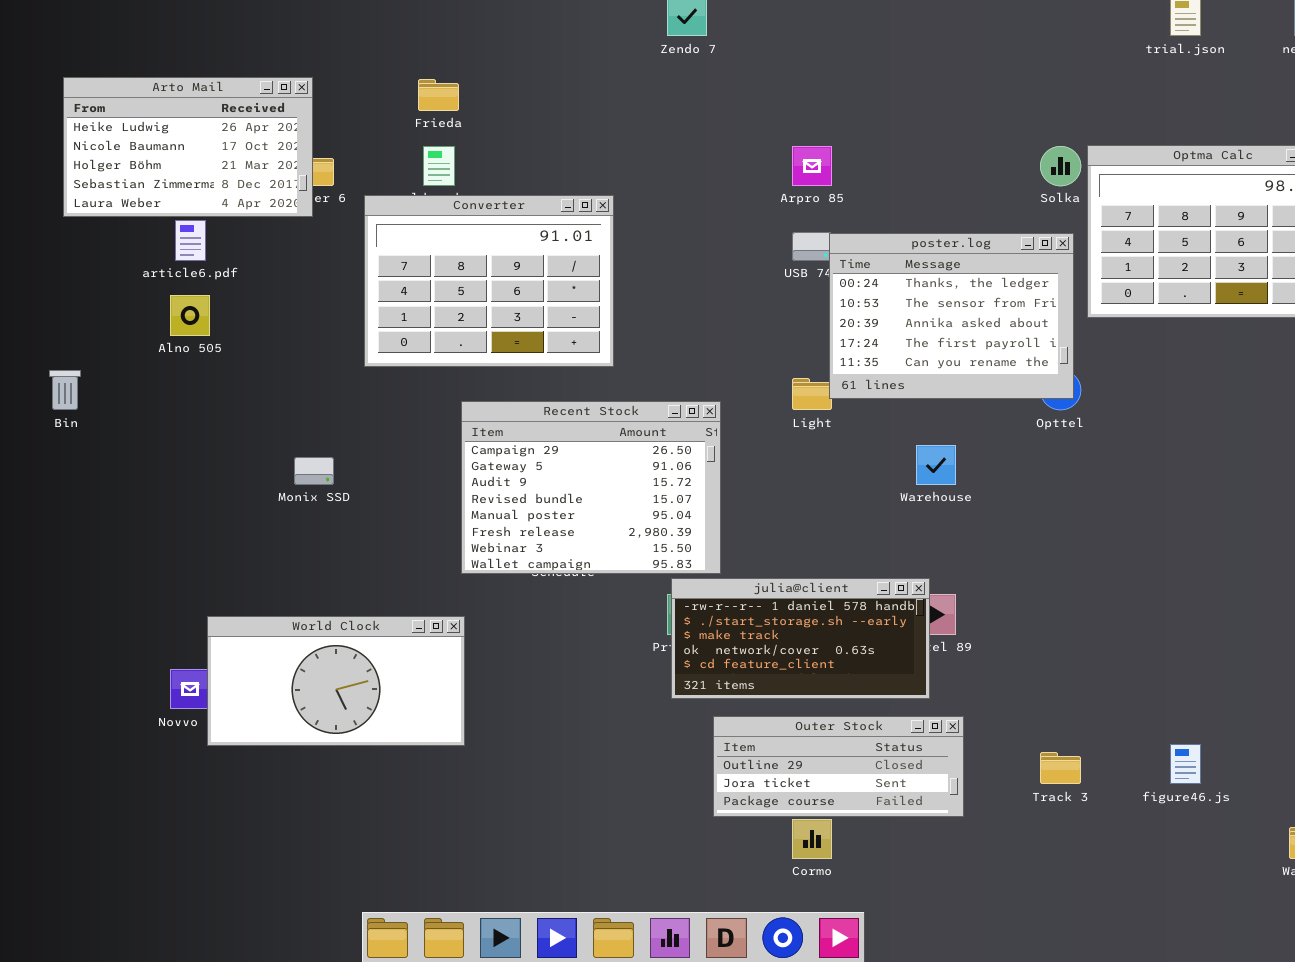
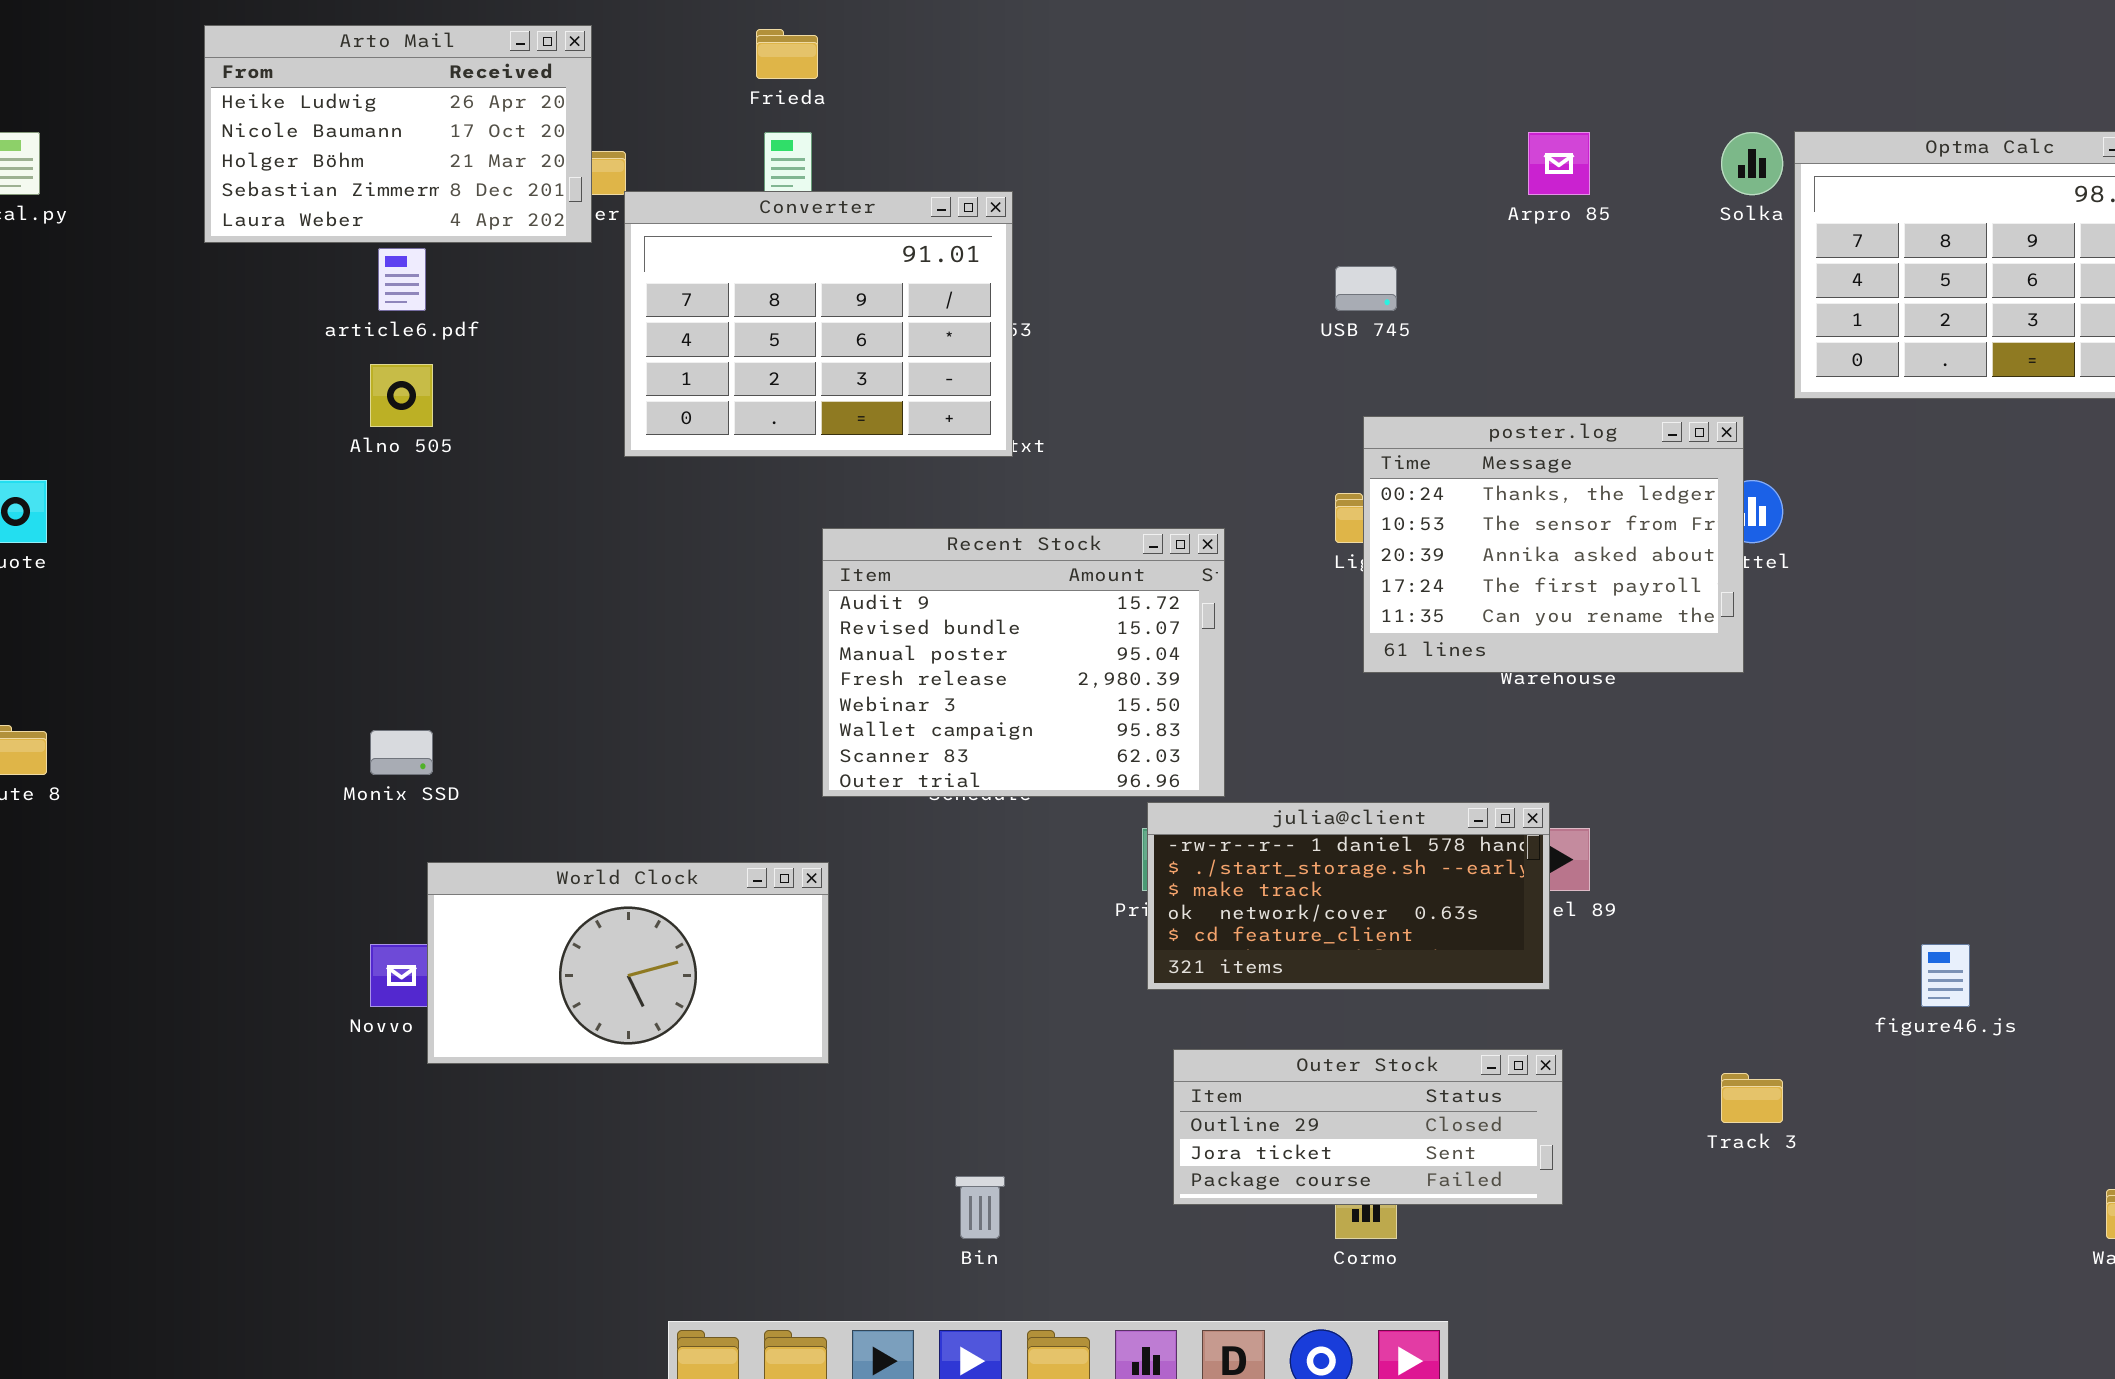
Arpro 85: [792,146,832,186] -> [1528,132,1590,195], moved
Converter: [364,195,614,367] -> [624,191,1013,457], moved
poster.log: [829,233,1074,399] -> [1363,416,1744,673], moved
Bin: [49,370,81,410] -> [955,1176,1005,1239], moved
Recent Stock: [461,401,721,574] -> [822,528,1225,797], scrolled down 2 rows
Monix SSD: [294,457,334,485] -> [370,730,433,775], moved
Outer Stock: [713,716,964,817] -> [1173,1049,1563,1205], moved
figure46.js: [1170,744,1201,784] -> [1921,944,1970,1007], moved

